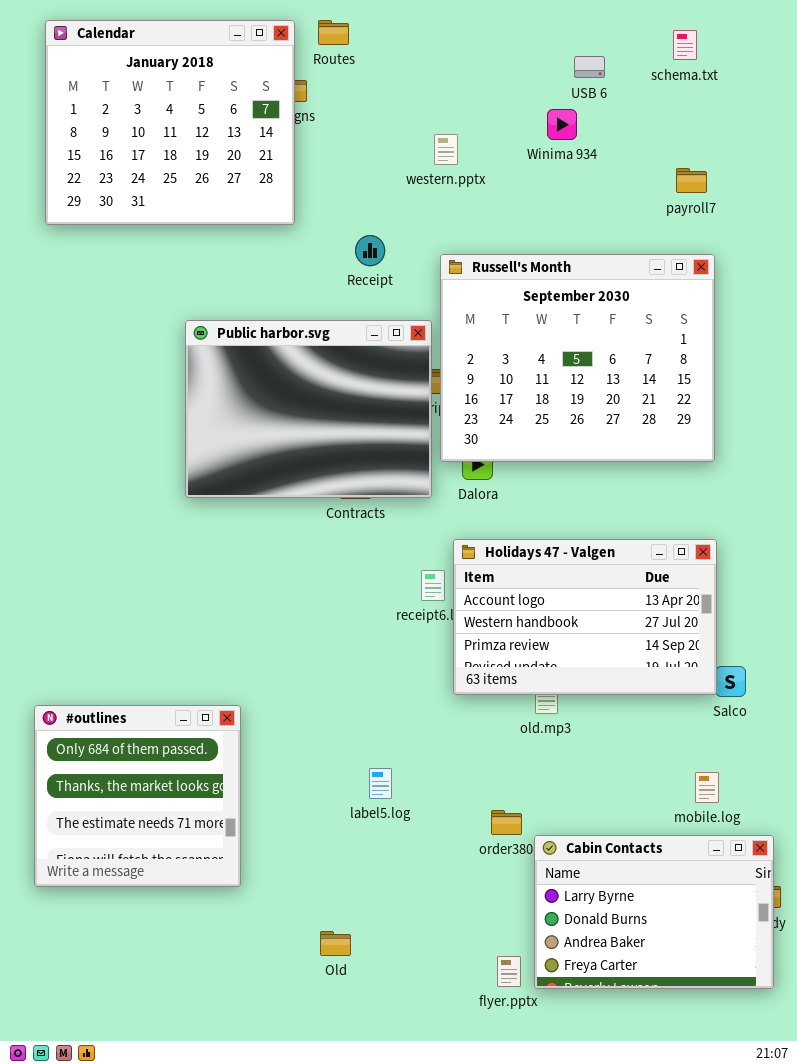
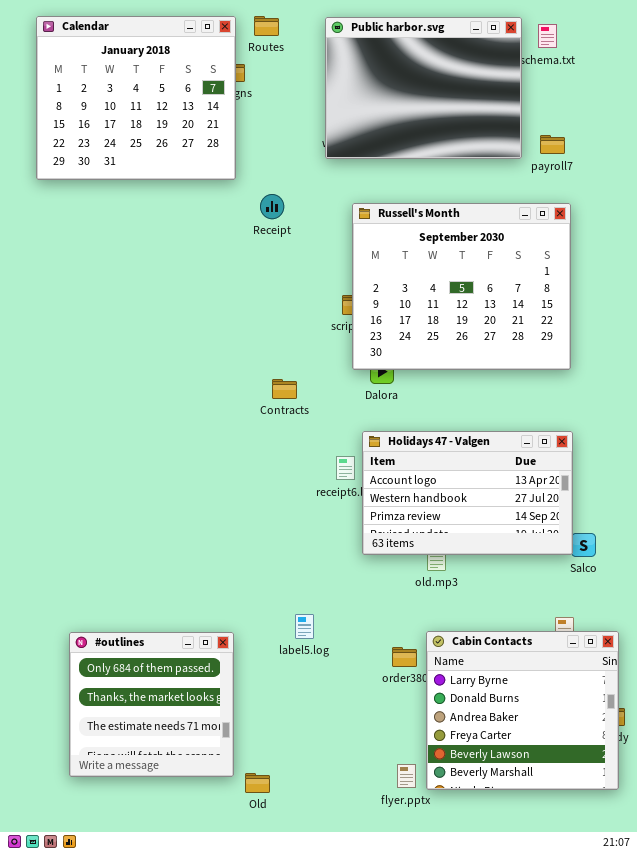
Receipt: [355,235,385,266] -> [260,194,284,219], moved
Public harbor.svg: [185,320,432,498] -> [325,17,522,159], moved
#outlines: [34,705,241,887] -> [69,632,234,777], moved
Cabin Contacts: [534,835,774,989] -> [426,631,619,790], resized
Old: [320,931,351,956] -> [245,773,270,793], moved

